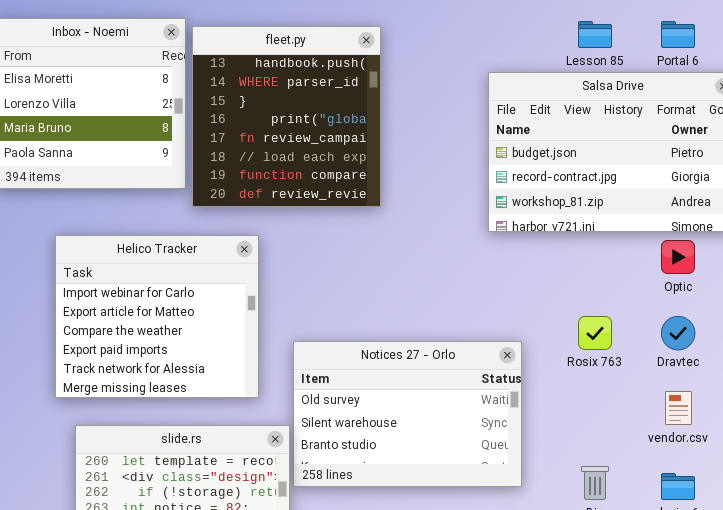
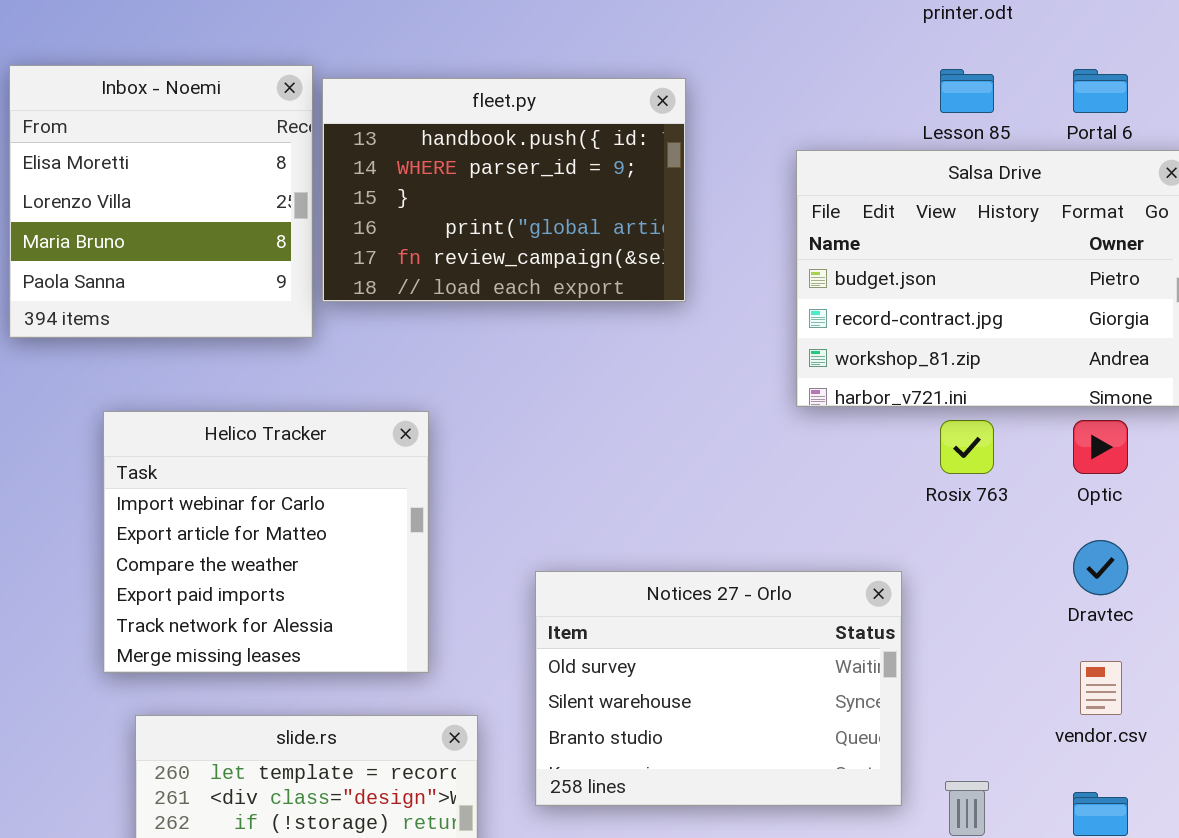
fleet.py: [192,26,381,207] -> [322,78,686,302], resized
Rosix 763: [578,316,612,350] -> [940,420,994,474], moved
Notices 27 - Orlo: [293,341,522,487] -> [535,571,902,806], moved

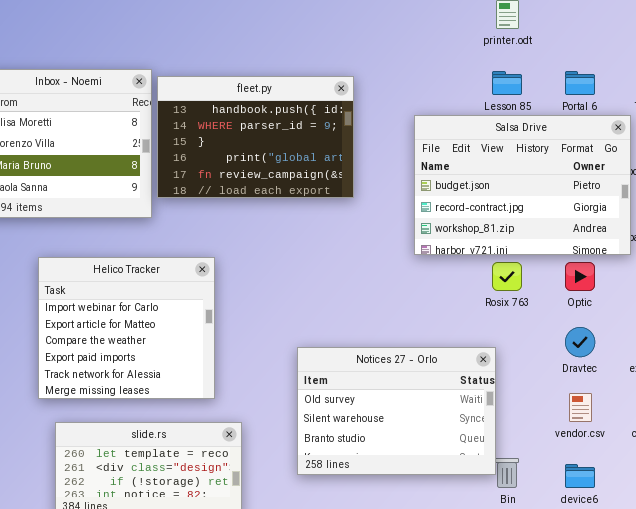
Notices 27 - Orlo: [535,571,902,806] -> [297,347,496,475], moved

